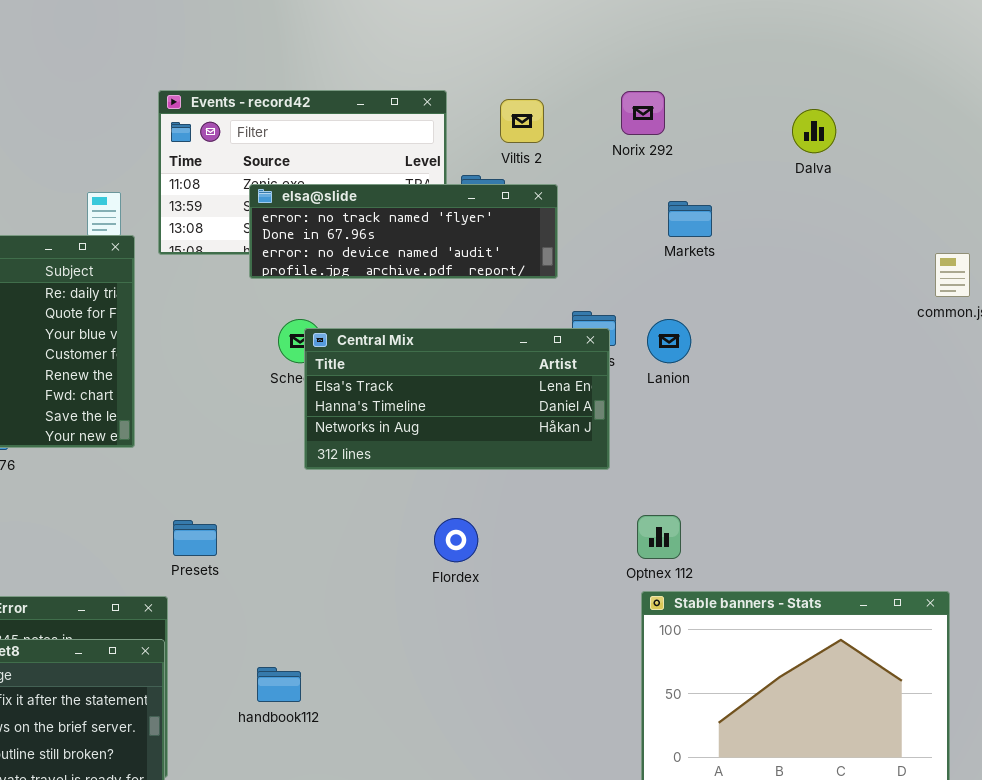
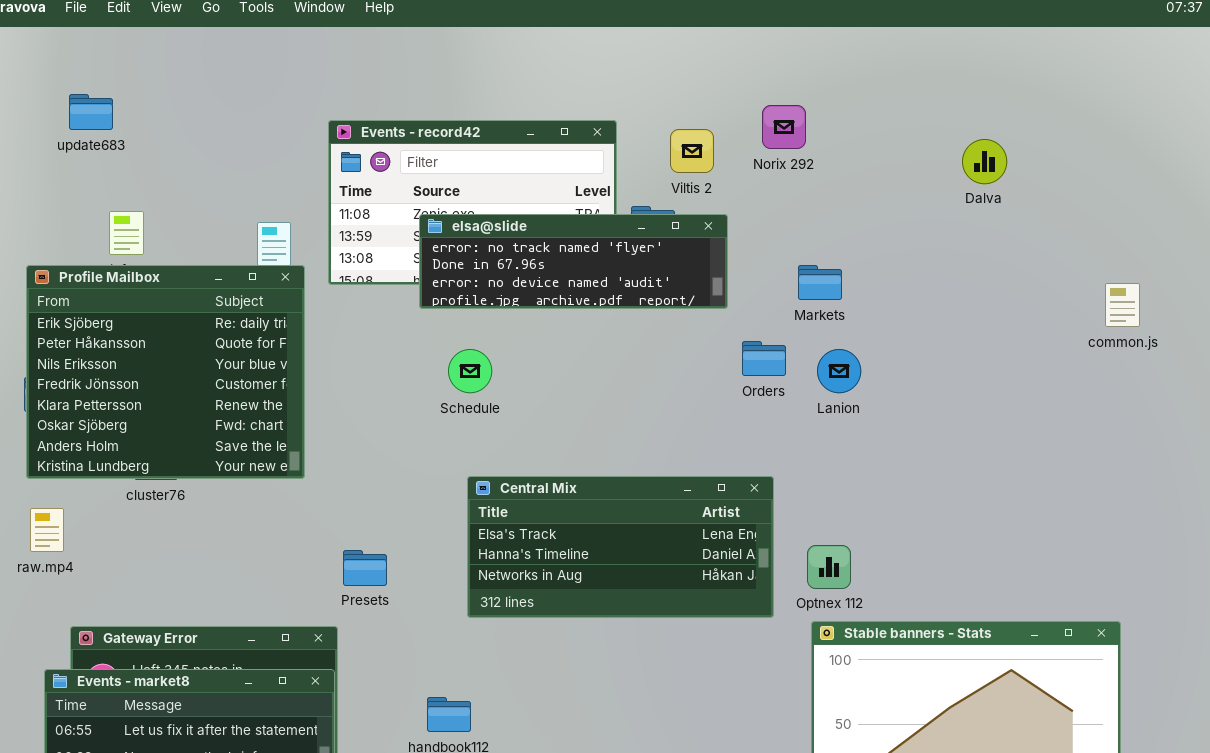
Norix 292: [621,91,665,135] -> [762,105,806,149], moved
Markets: [668,201,712,237] -> [798,265,842,300], moved
Central Mix: [304,328,610,470] -> [467,476,774,618], moved

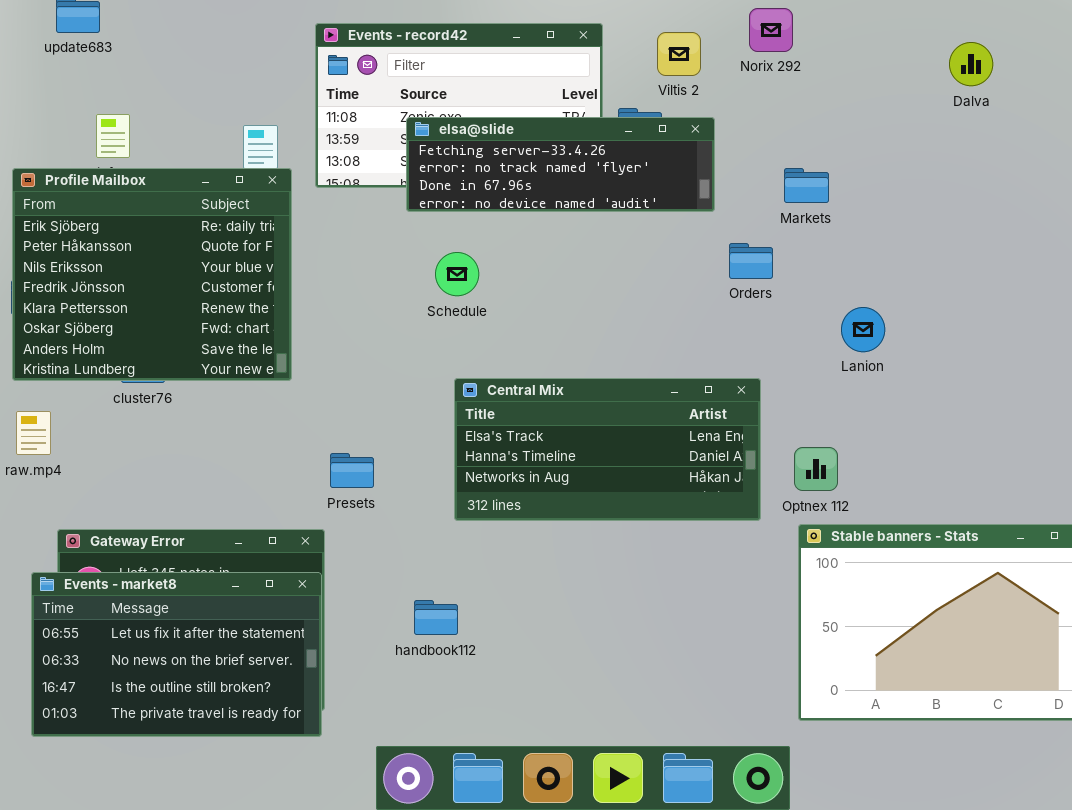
elsa@slide: [419,214,728,309] -> [406,117,715,212], scrolled up 1 row
Lanion: [817,349,861,393] -> [841,307,885,352], moved

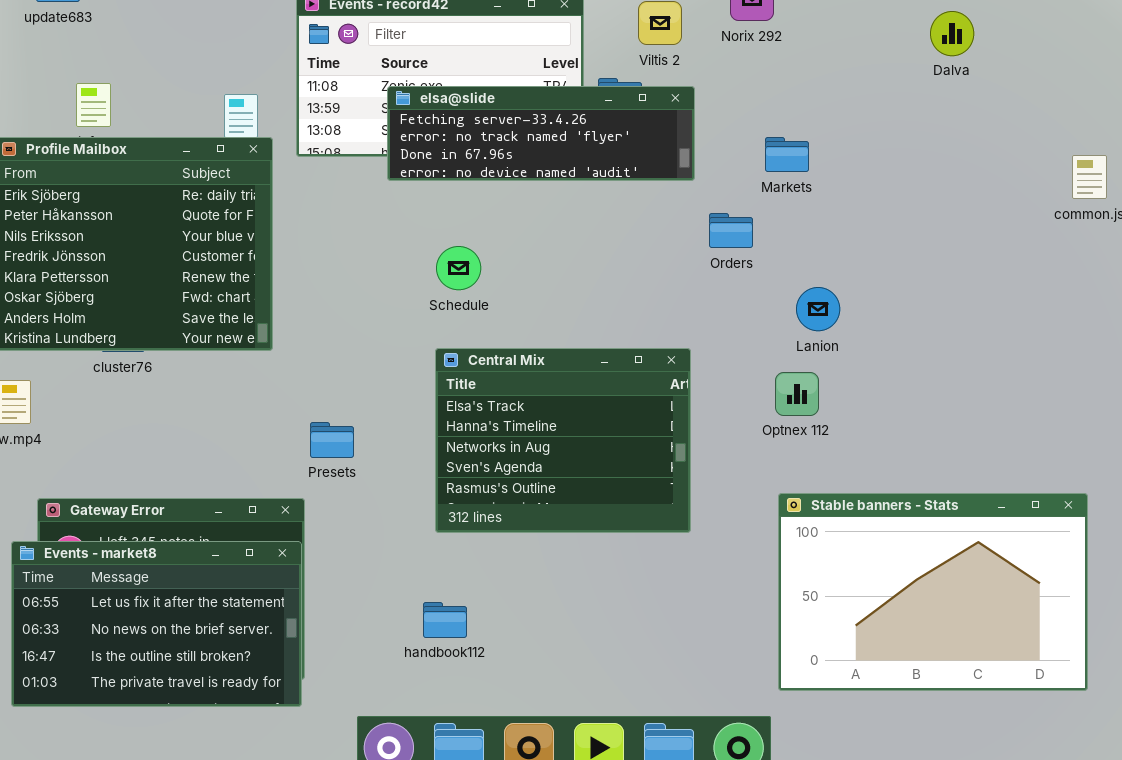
Schedule: [435,252,479,296] -> [436,246,481,290], moved
Lanion: [841,307,885,352] -> [796,287,840,331], moved
Central Mix: [454,378,761,521] -> [435,348,691,533], resized
Optnex 112: [794,447,838,491] -> [775,372,819,416], moved
handbook112: [414,600,458,635] -> [423,602,467,638], moved

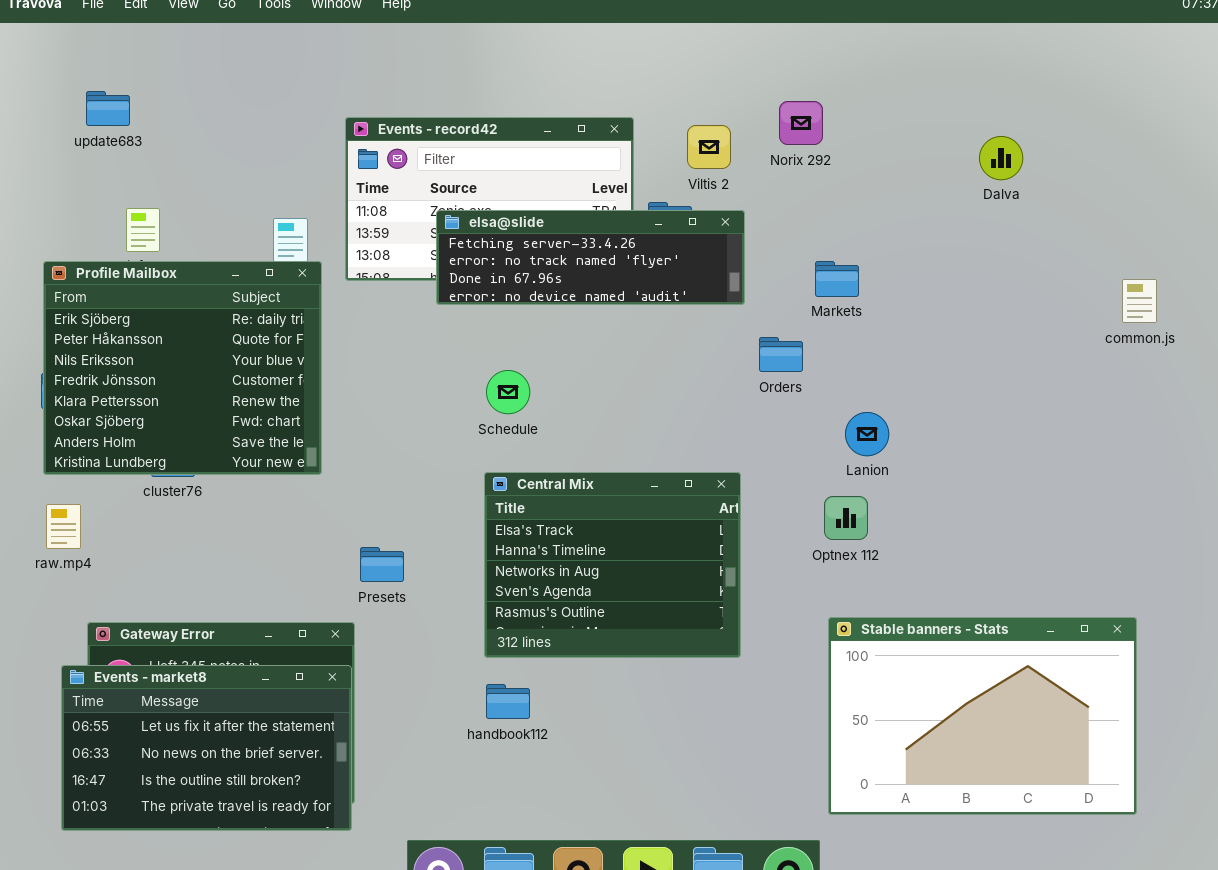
handbook112: [423,602,467,638] -> [486,684,530,719], moved

